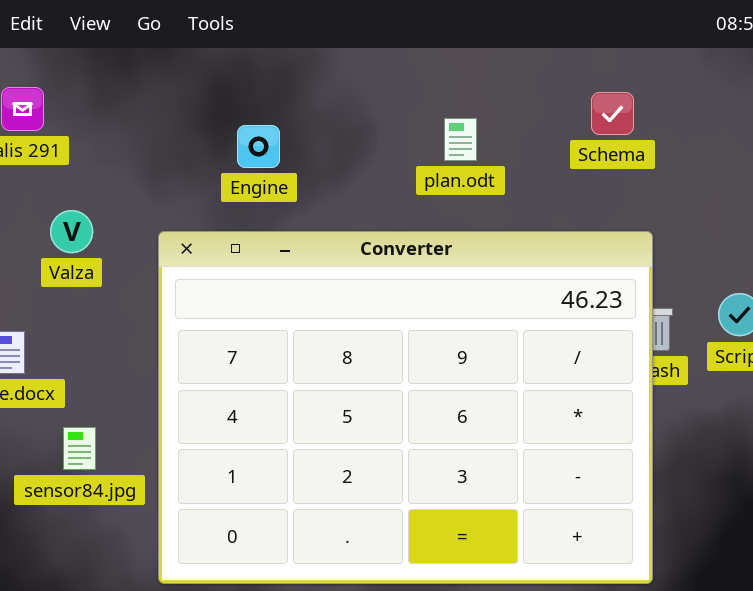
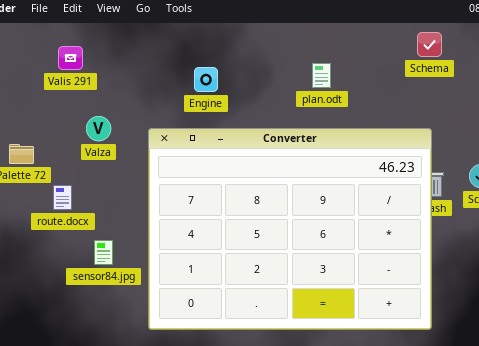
Schema: [591,92,634,135] -> [417,32,442,57], moved

